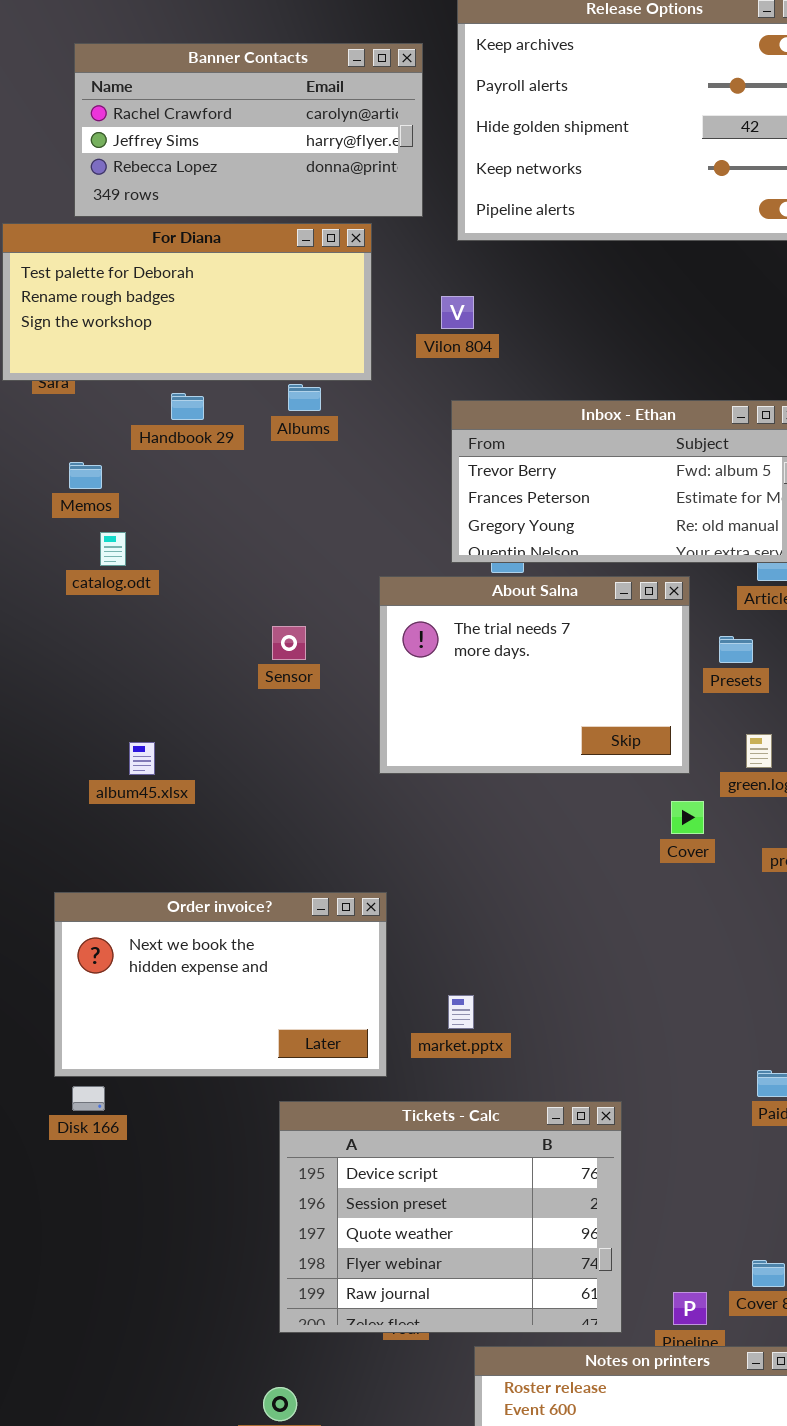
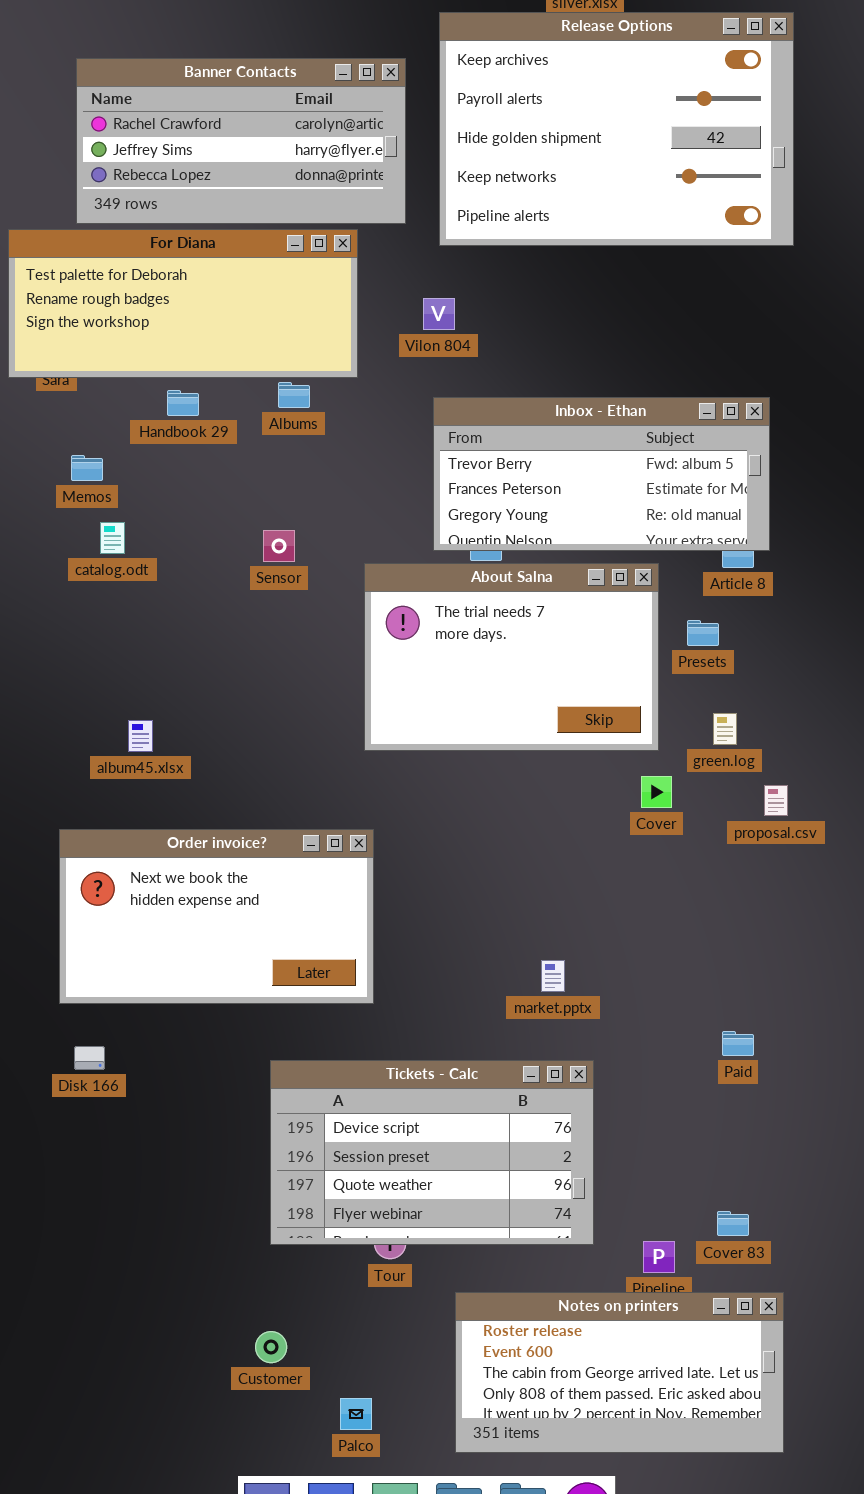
Sensor: [272,626,306,660] -> [263,530,295,562], moved
Order invoice?: [54,892,387,1077] -> [59,829,374,1004], moved
market.pptx: [448,995,474,1029] -> [541,960,565,992], moved
Tickets - Calc: [279,1101,622,1333] -> [270,1060,594,1245], resized

